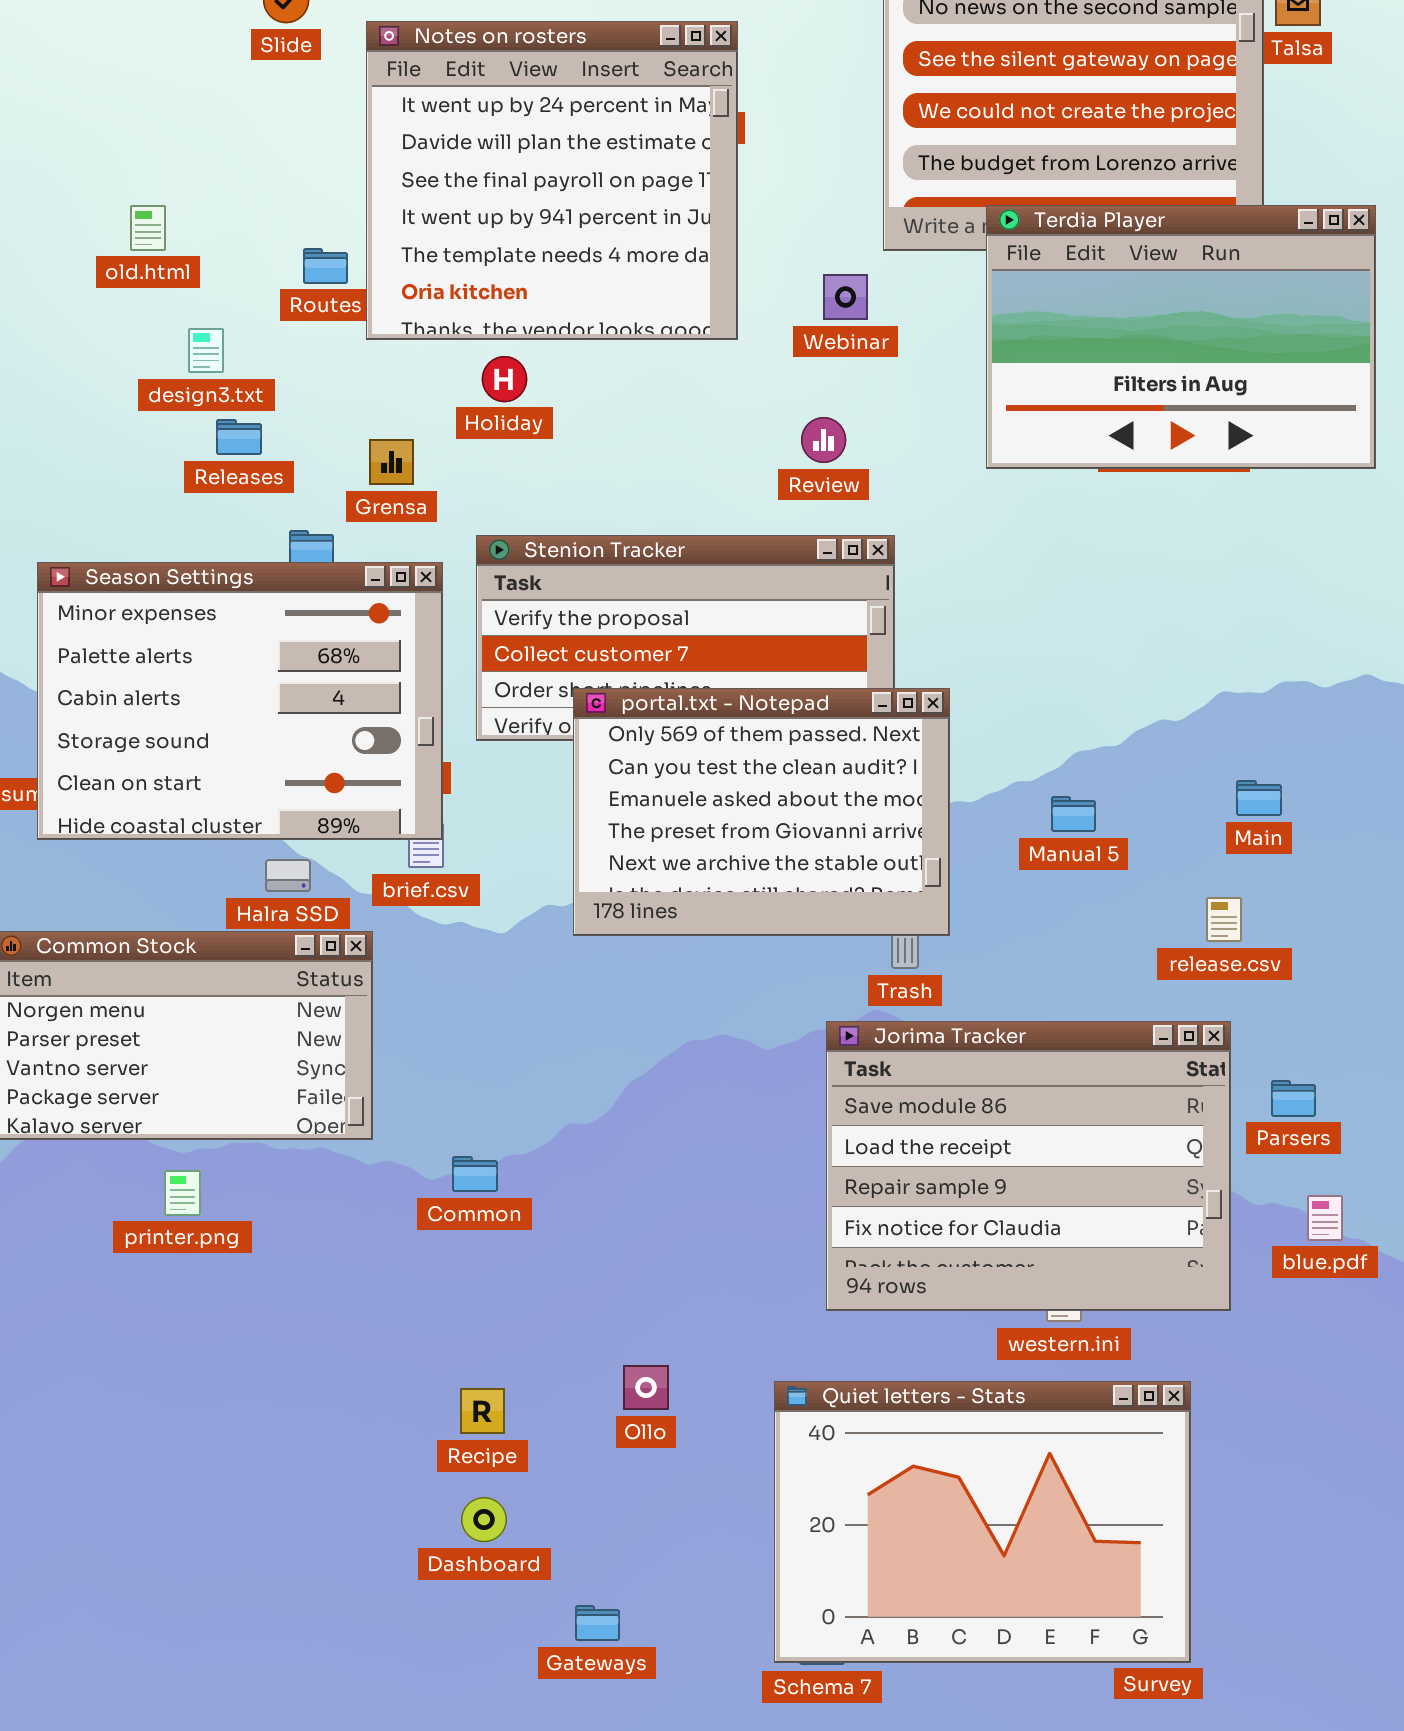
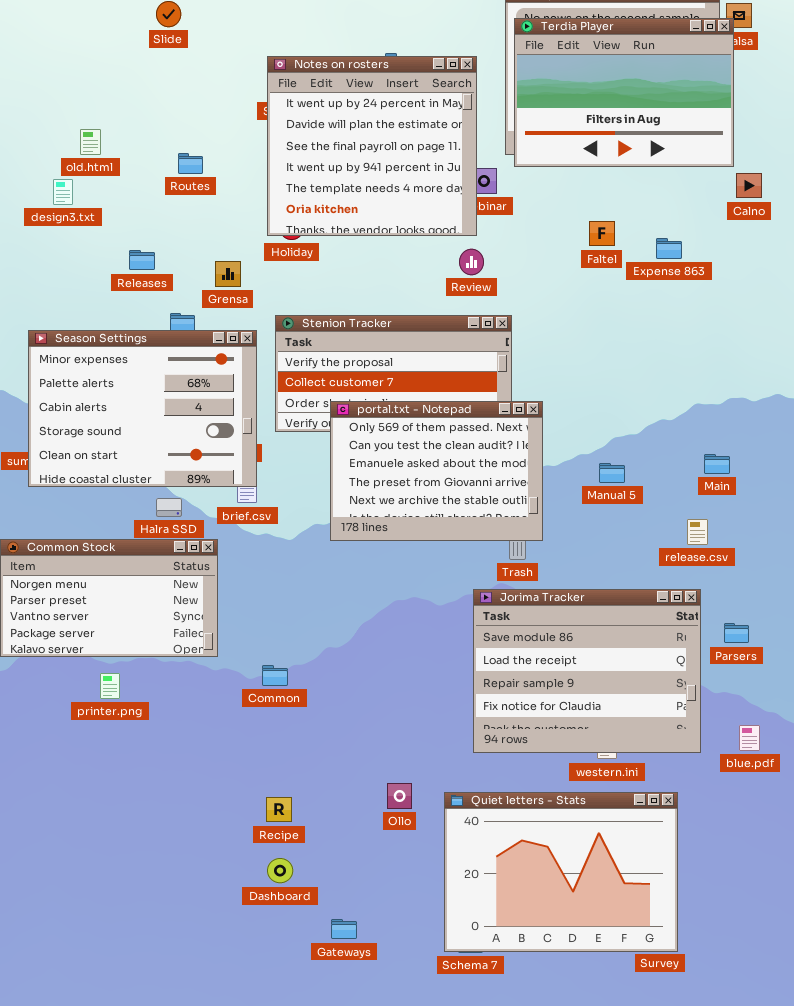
Notes on rosters: [366,21,738,340] -> [267,56,477,236], moved
Terdia Player: [986,205,1376,469] -> [514,18,734,167], moved
design3.txt: [188,328,224,373] -> [53,179,73,205], moved
blue.pdf: [1307,1195,1343,1241] -> [739,725,760,751], moved
Ollo: [623,1365,669,1410] -> [387,783,412,809], moved

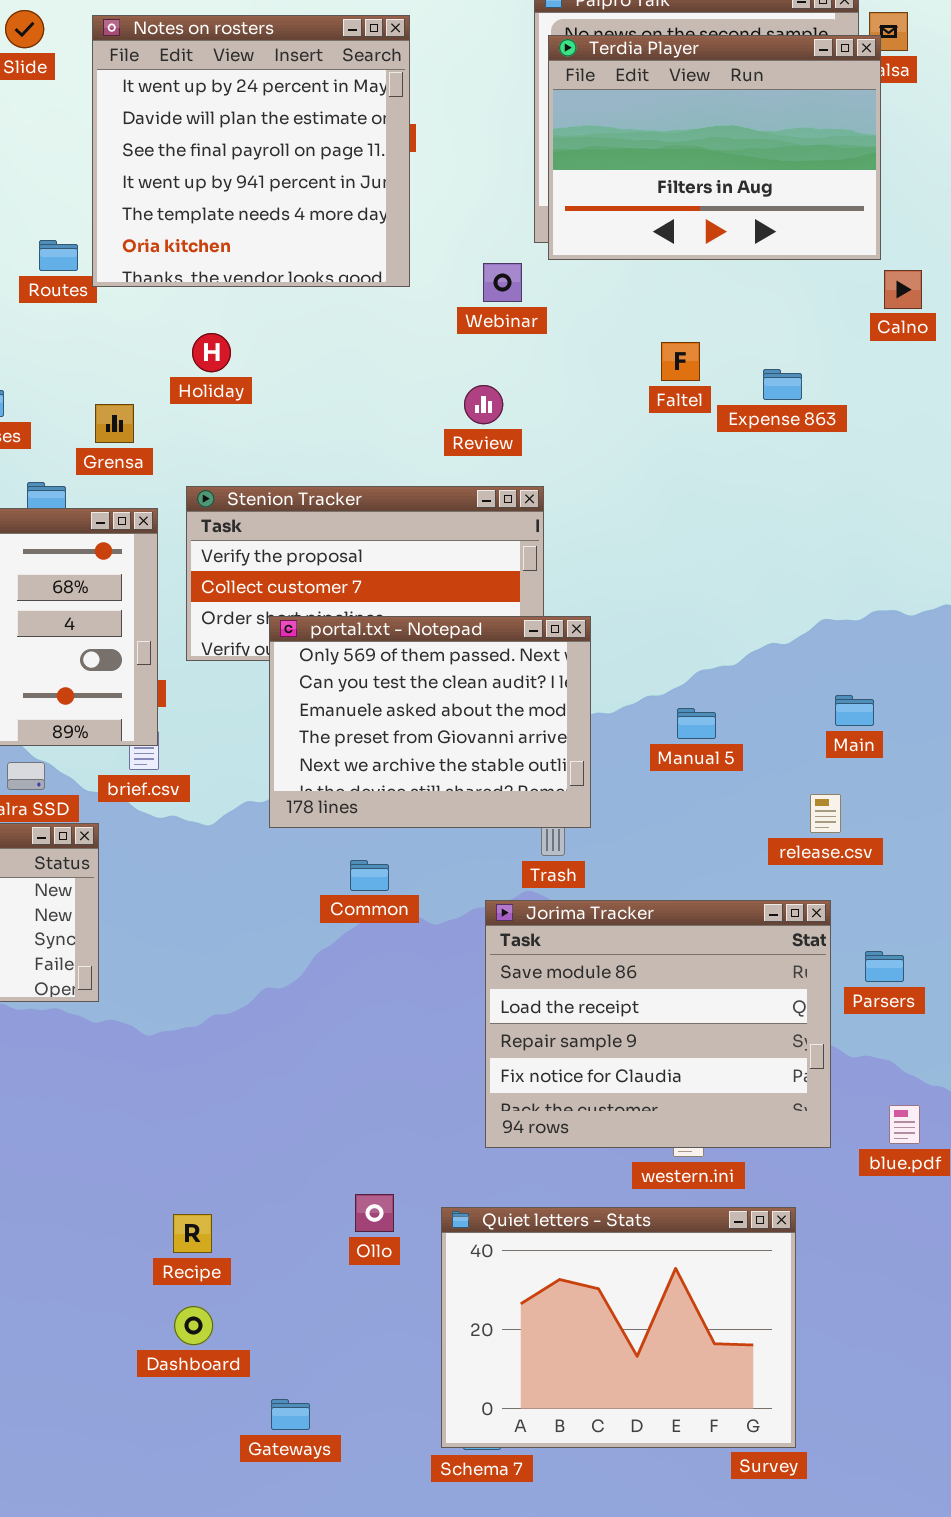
Notes on rosters: [267,56,477,236] -> [92,15,410,287], moved
Common: [262,665,288,686] -> [350,860,389,891], moved

